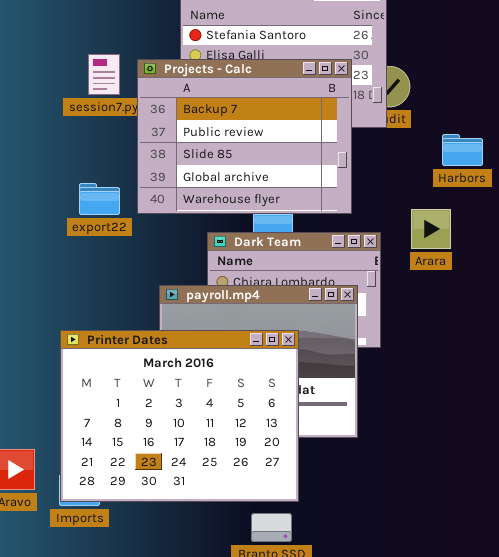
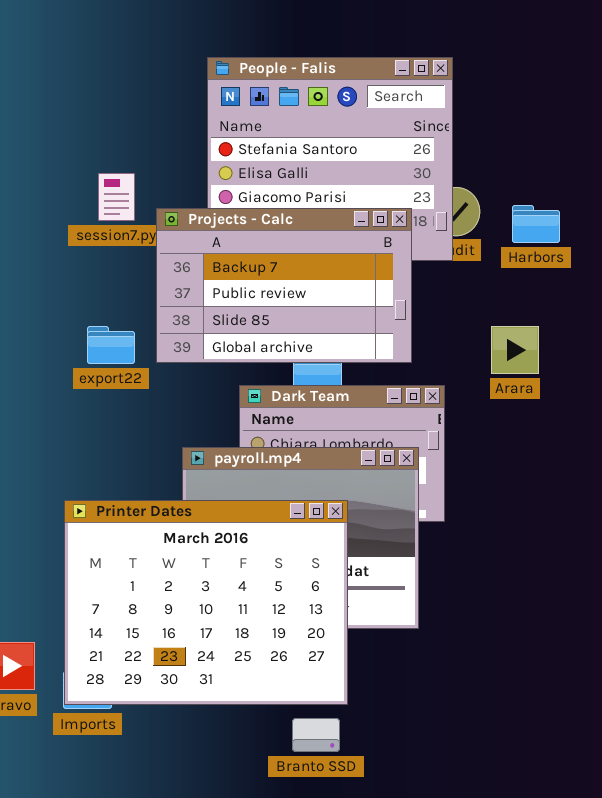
Projects - Calc: [137,59,352,214] -> [156,208,412,363], resized
Harbors: [442,134,483,166] -> [512,205,560,243], moved
Arara: [411,209,451,249] -> [491,326,539,374], moved

